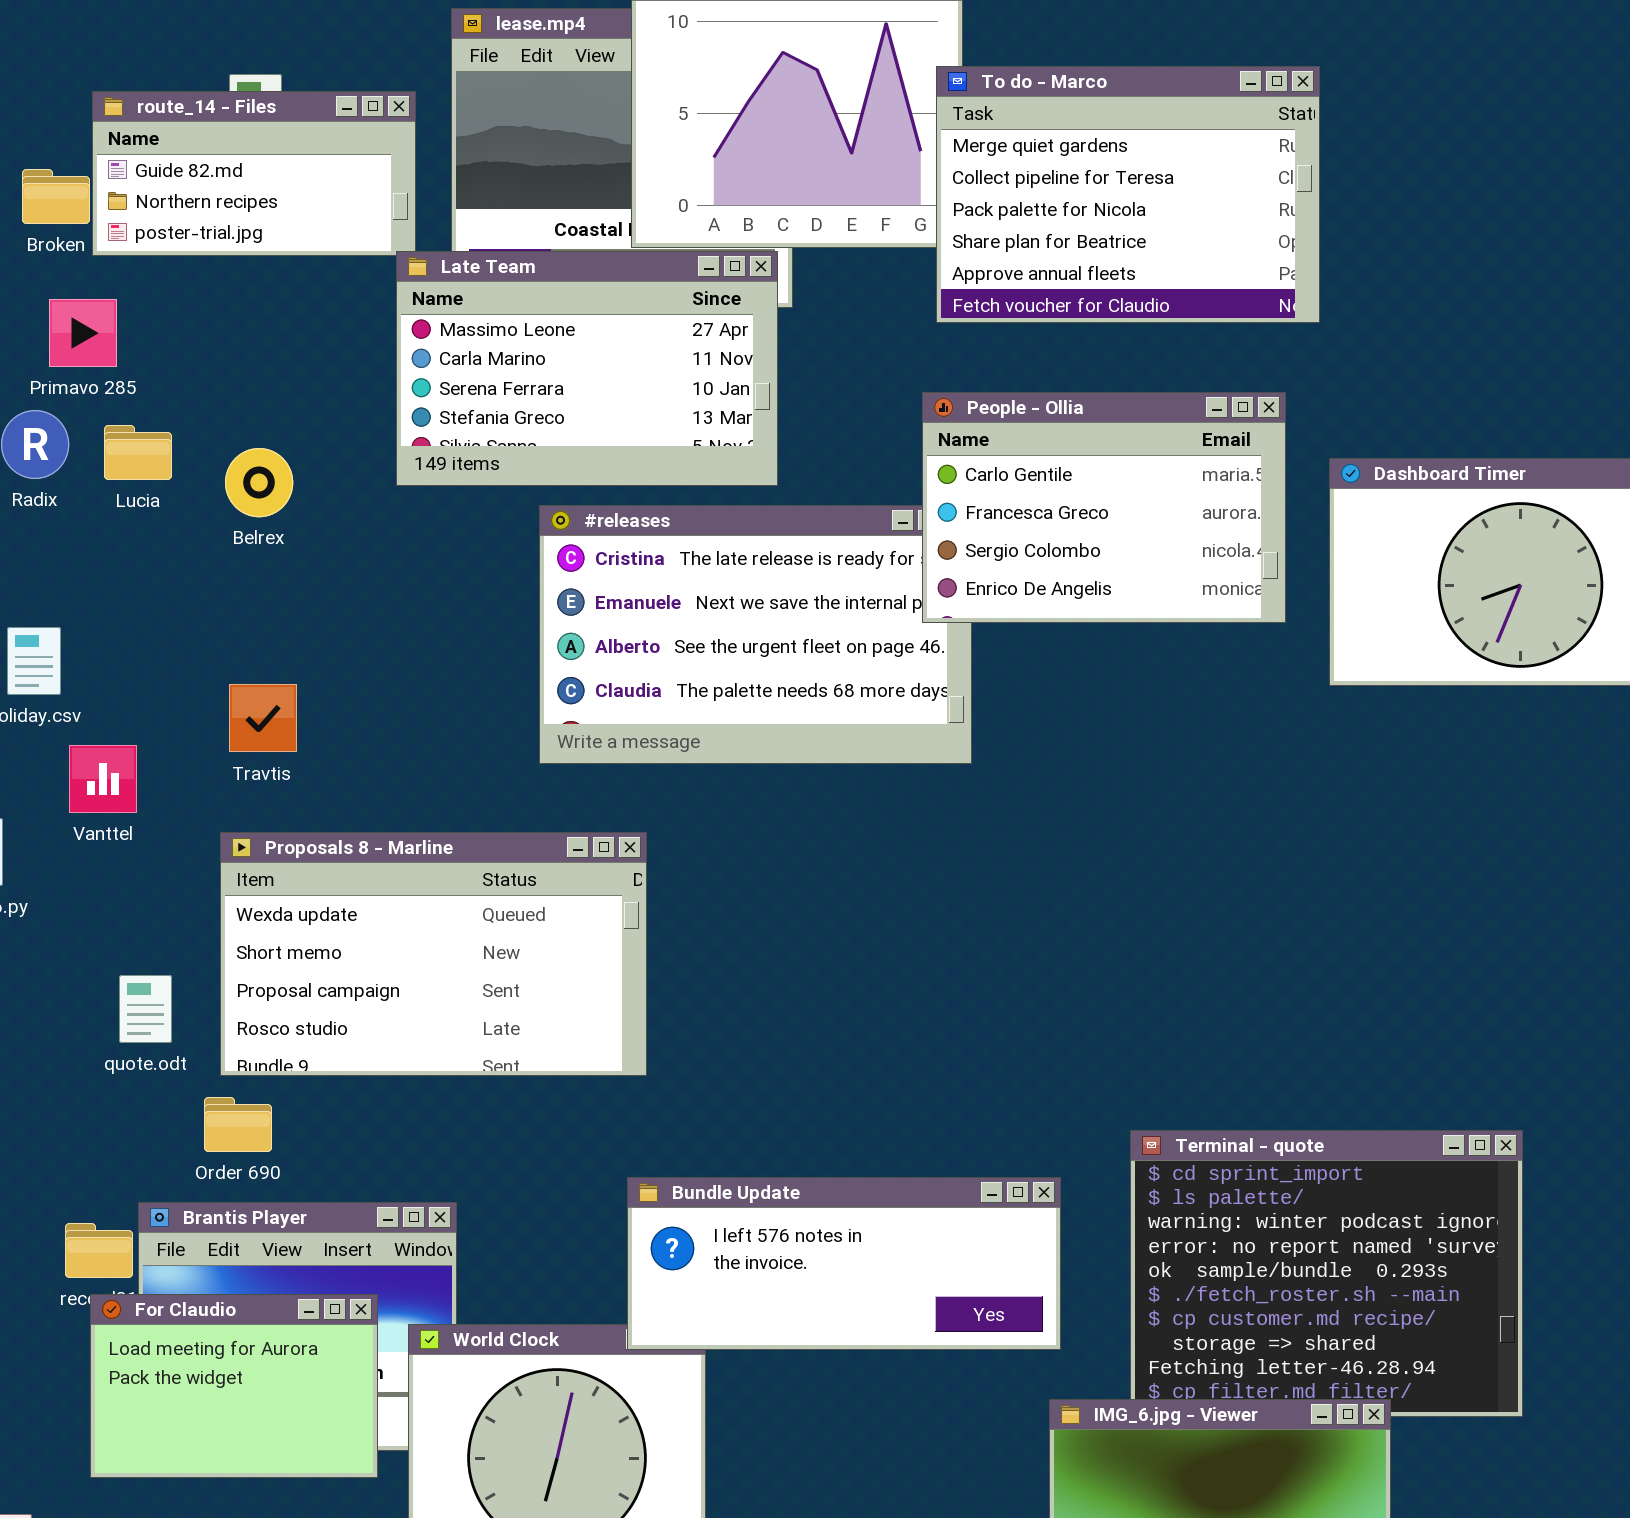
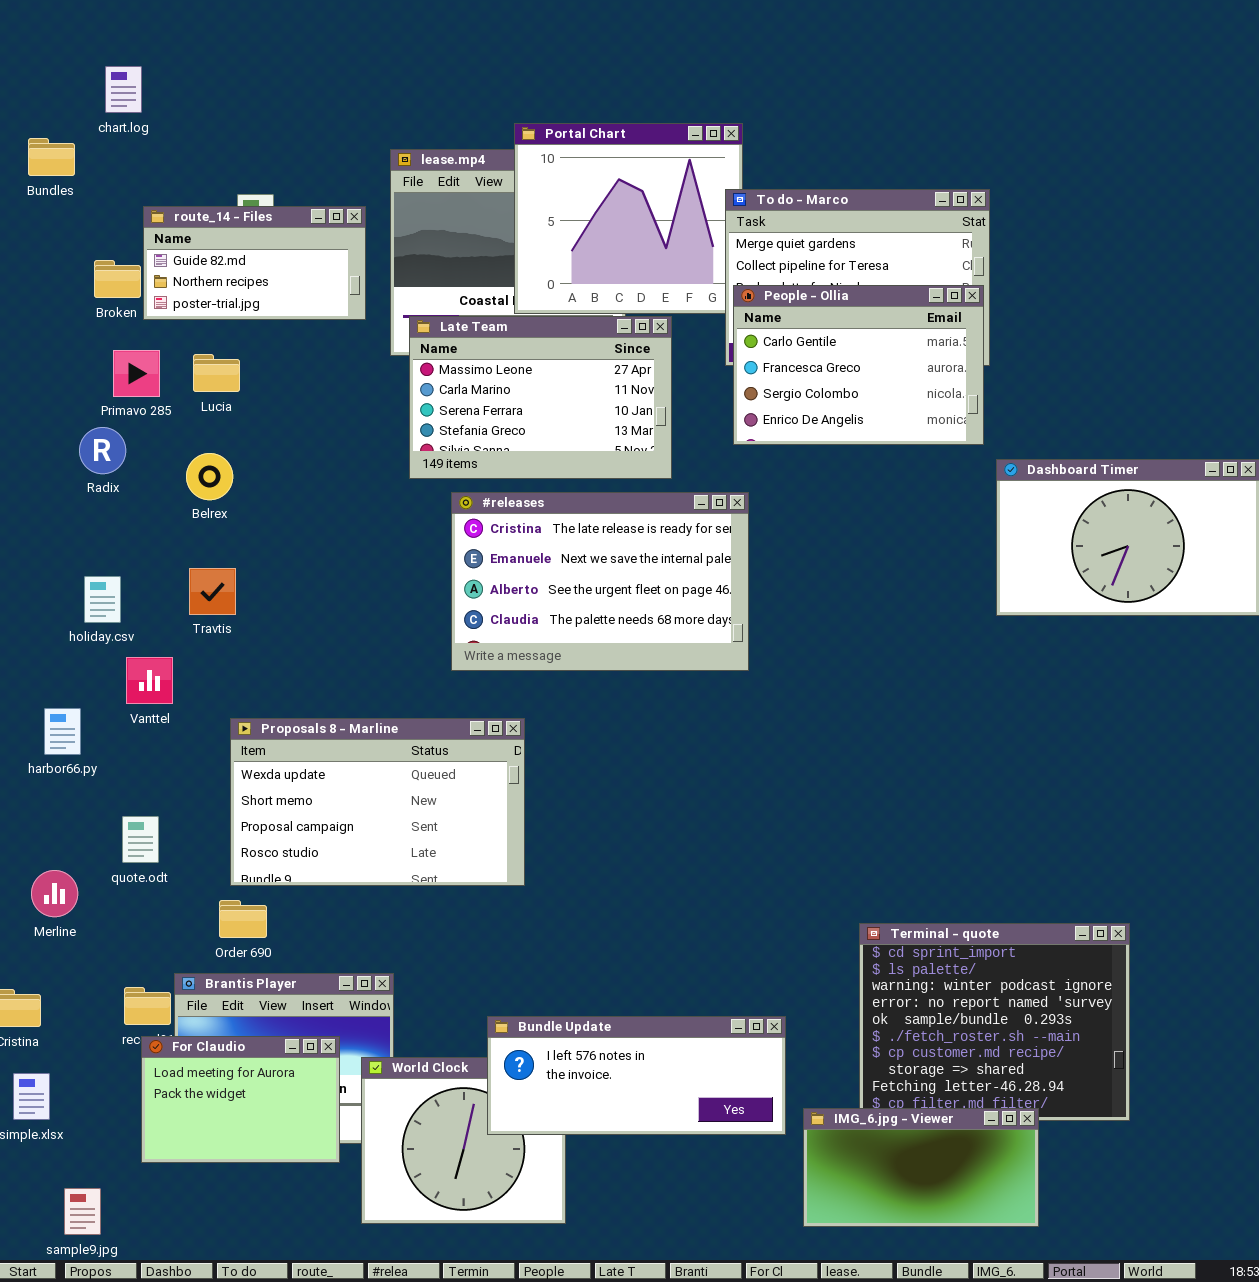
Late Team: [396,251,778,486] -> [409,316,672,479], moved
People - Ollia: [922,392,1286,623] -> [733,285,984,445], moved
Lucia: [104,425,172,480] -> [193,354,240,392], moved
Belrex: [225,448,293,517] -> [186,453,233,500], moved
Travtis: [229,684,297,752] -> [189,568,236,615], moved
quote.odt: [119,975,172,1043] -> [122,816,159,863], moved
Bundle Update: [627,1177,1061,1350] -> [487,1016,786,1135], moved

